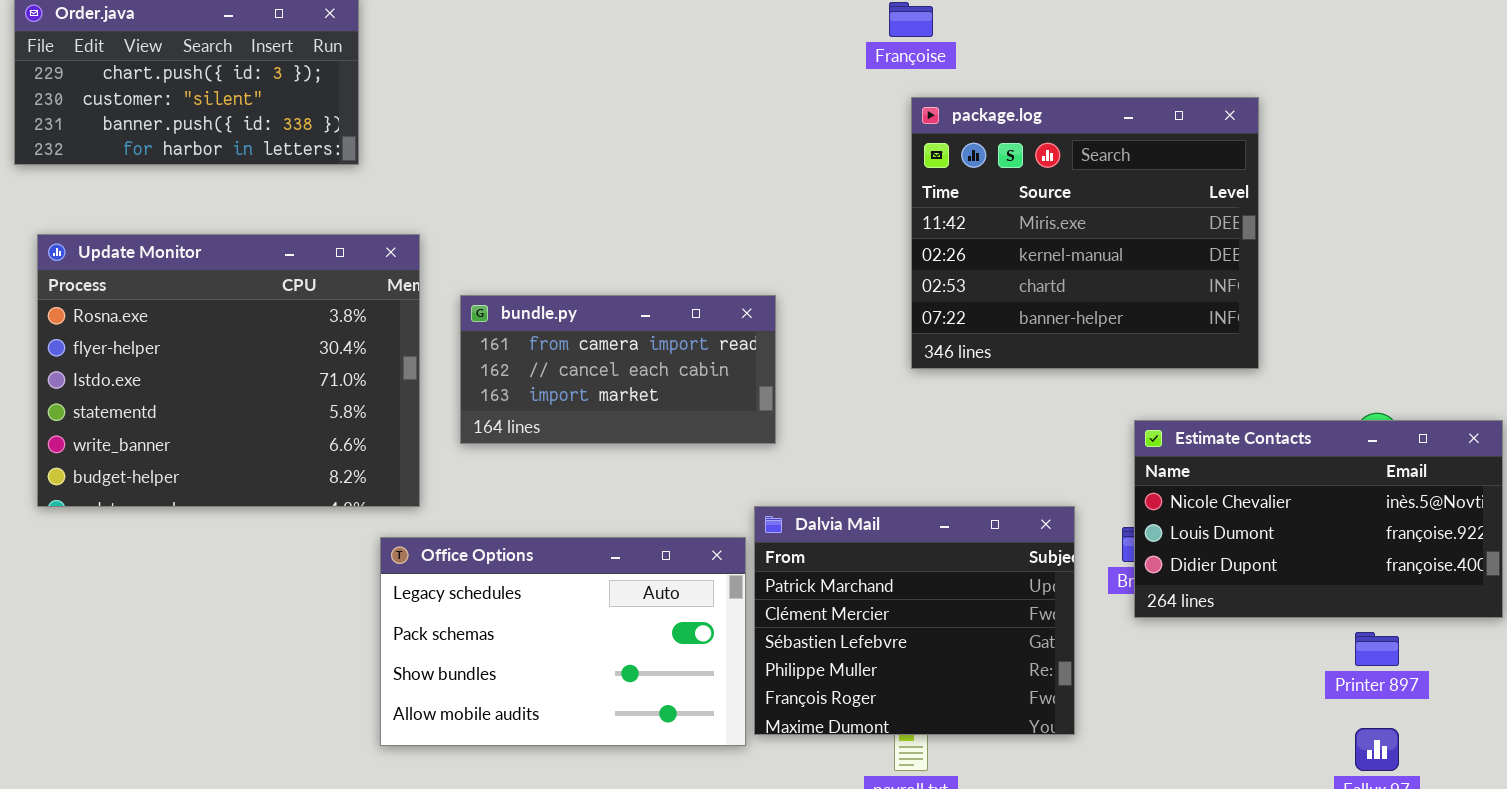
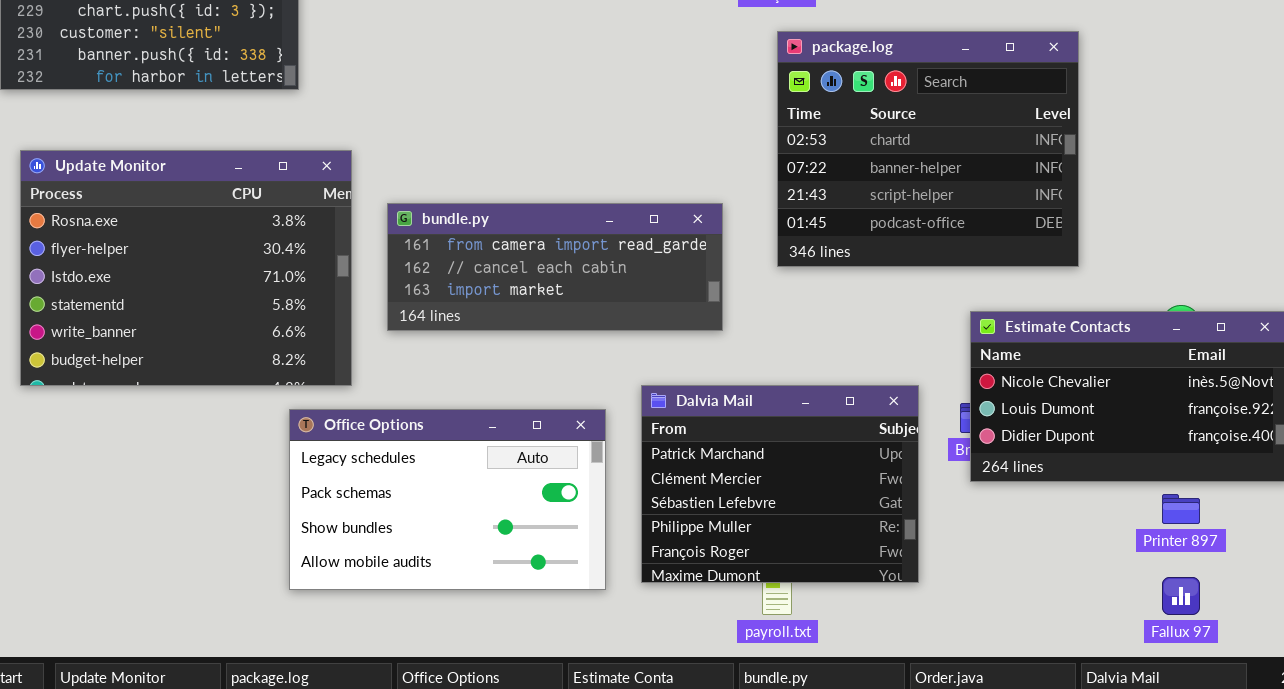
package.log: [911,97,1259,369] -> [777,31,1079,267], scrolled down 2 rows
bundle.py: [460,295,776,444] -> [387,203,723,331], resized
Office Options: [380,537,746,746] -> [289,409,606,590], moved

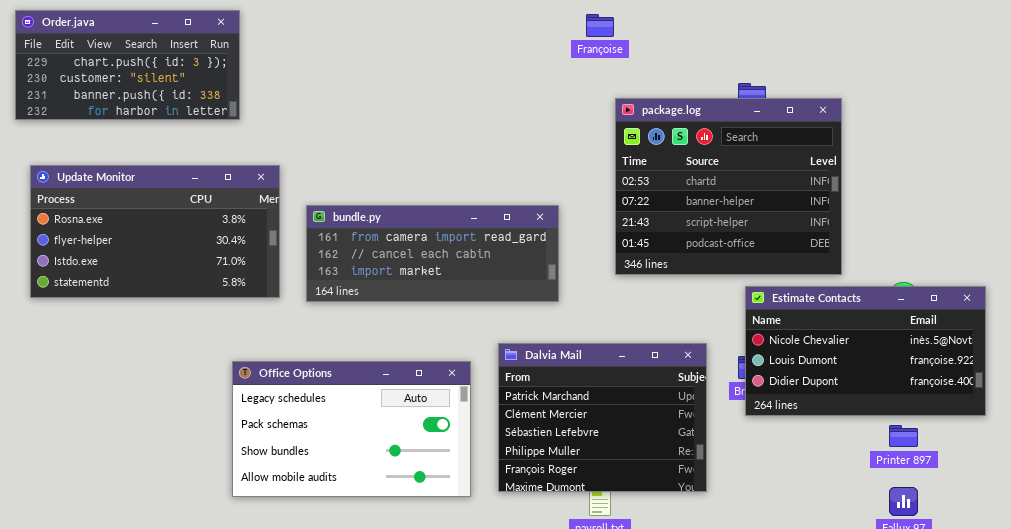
package.log: [777,31,1079,267] -> [615,98,842,275], moved
Update Monitor: [20,150,352,386] -> [30,165,280,298], resized

